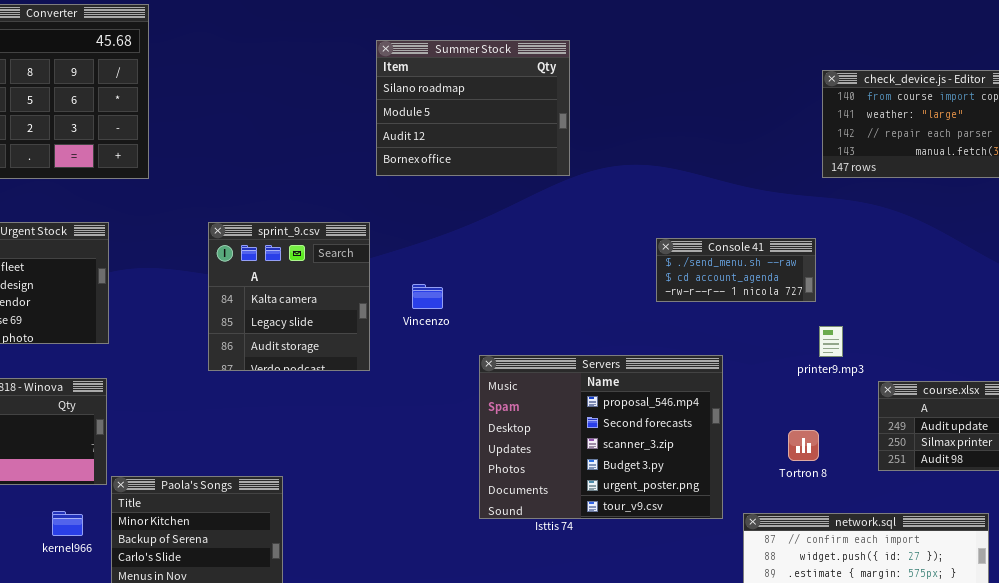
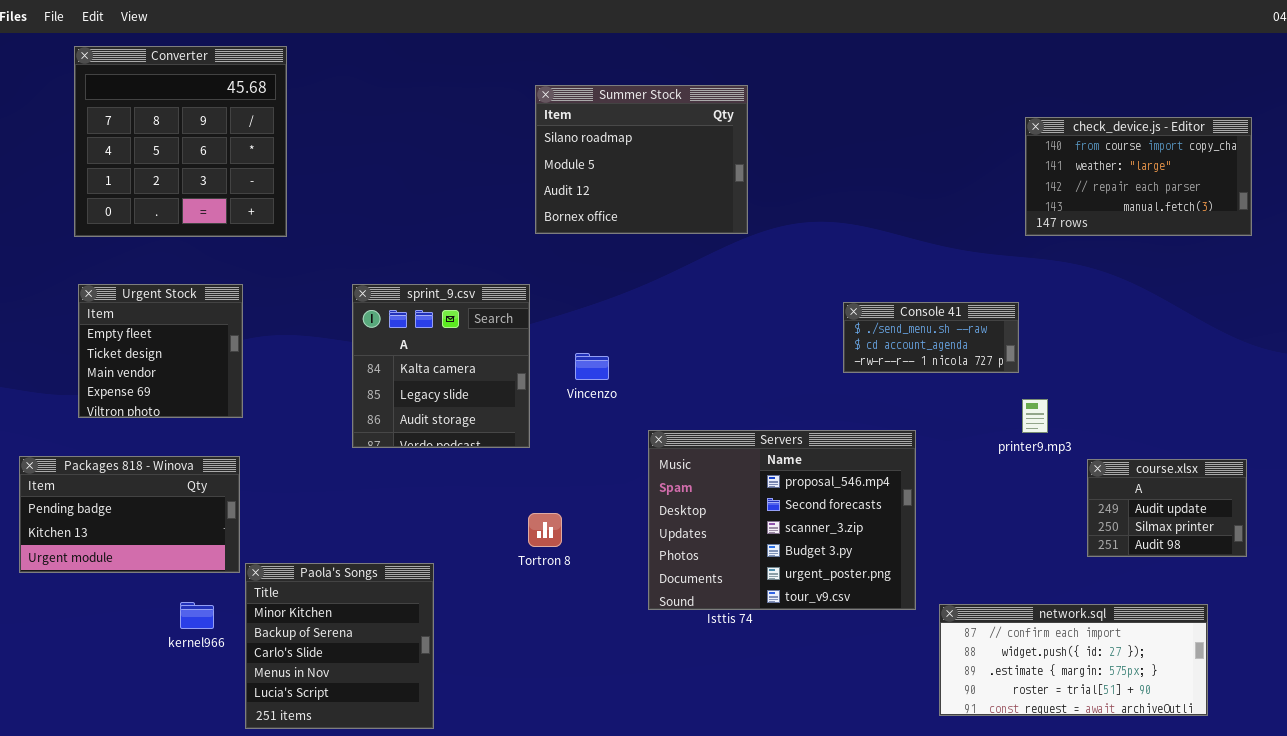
Tortron 8: [788,430,819,461] -> [528,513,562,547], moved

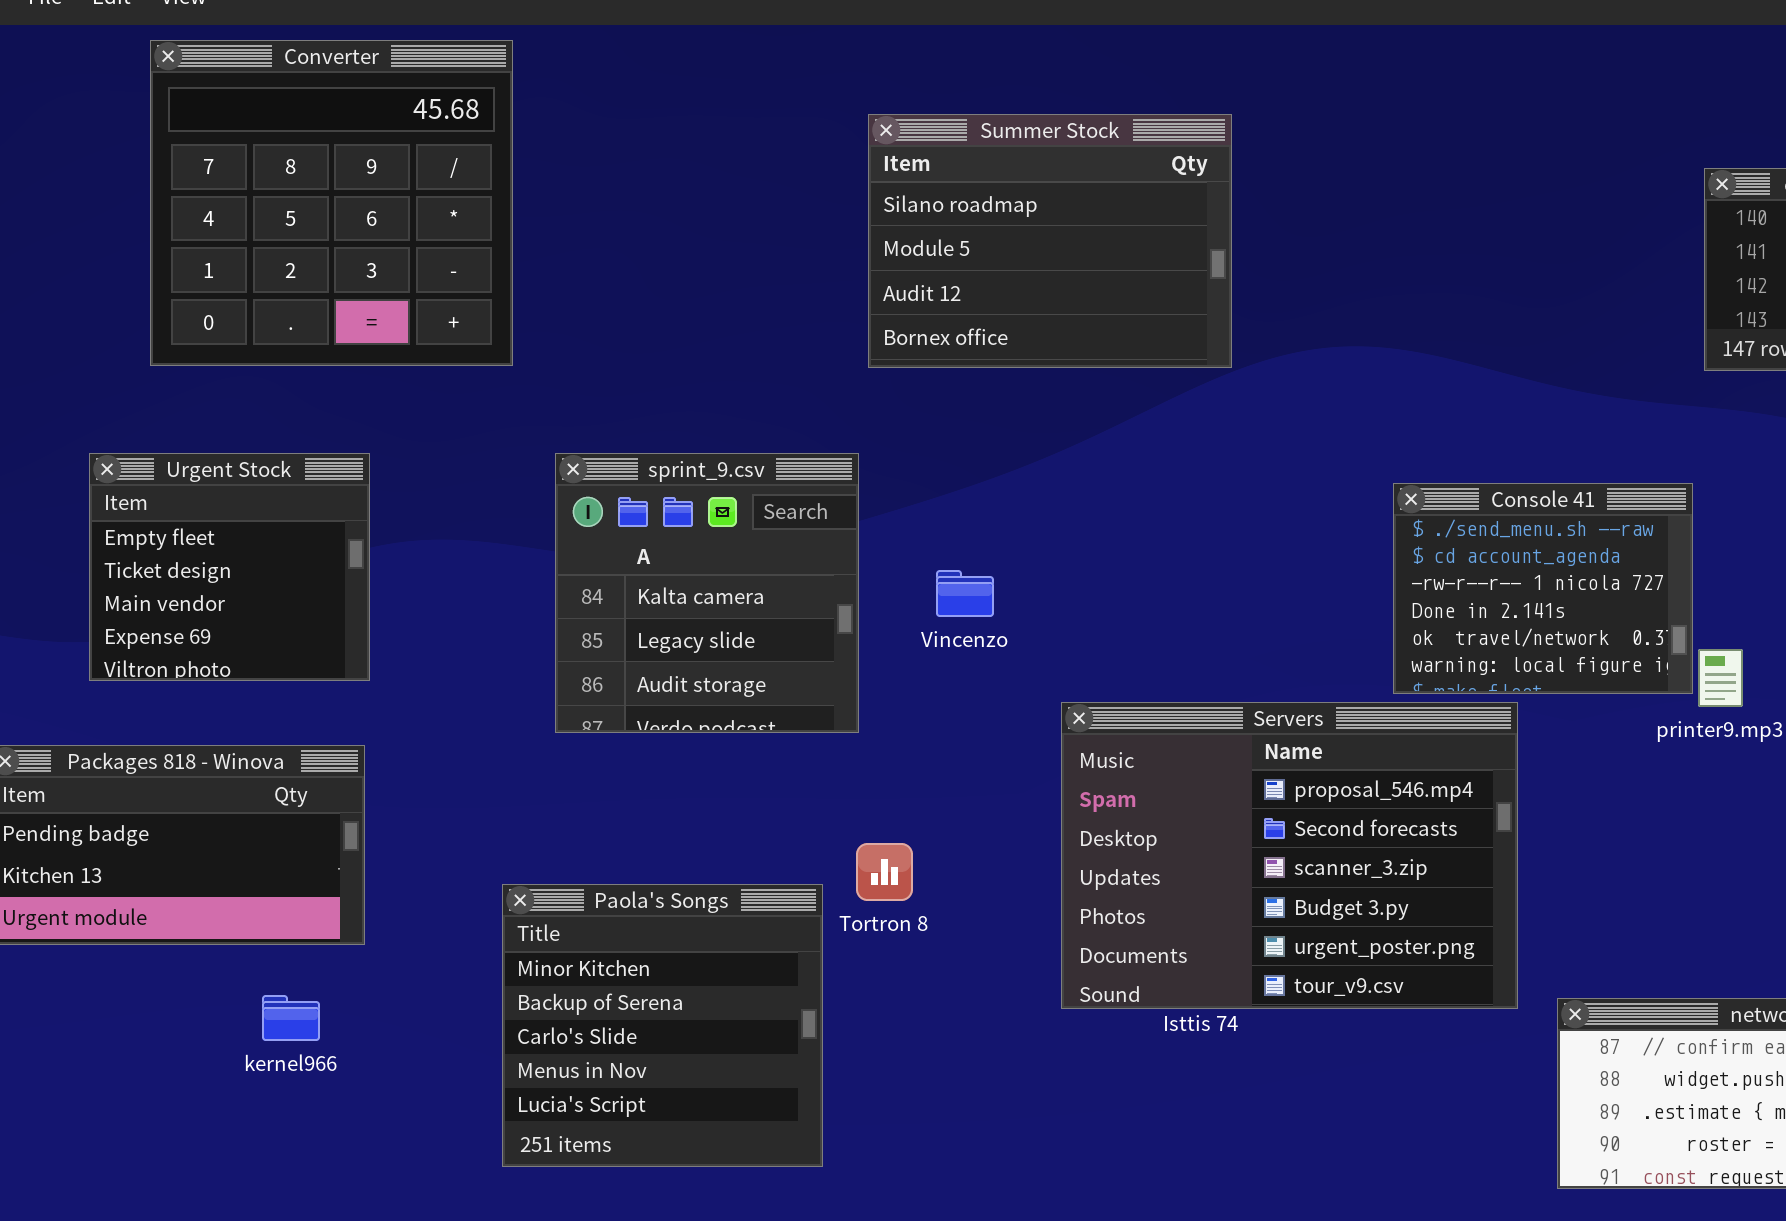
Converter: [74,46,287,237] -> [150,40,513,366], moved
Console 41: [843,302,1019,373] -> [1393,483,1693,694], resized
Paola's Songs: [245,563,434,729] -> [502,884,823,1167], moved

